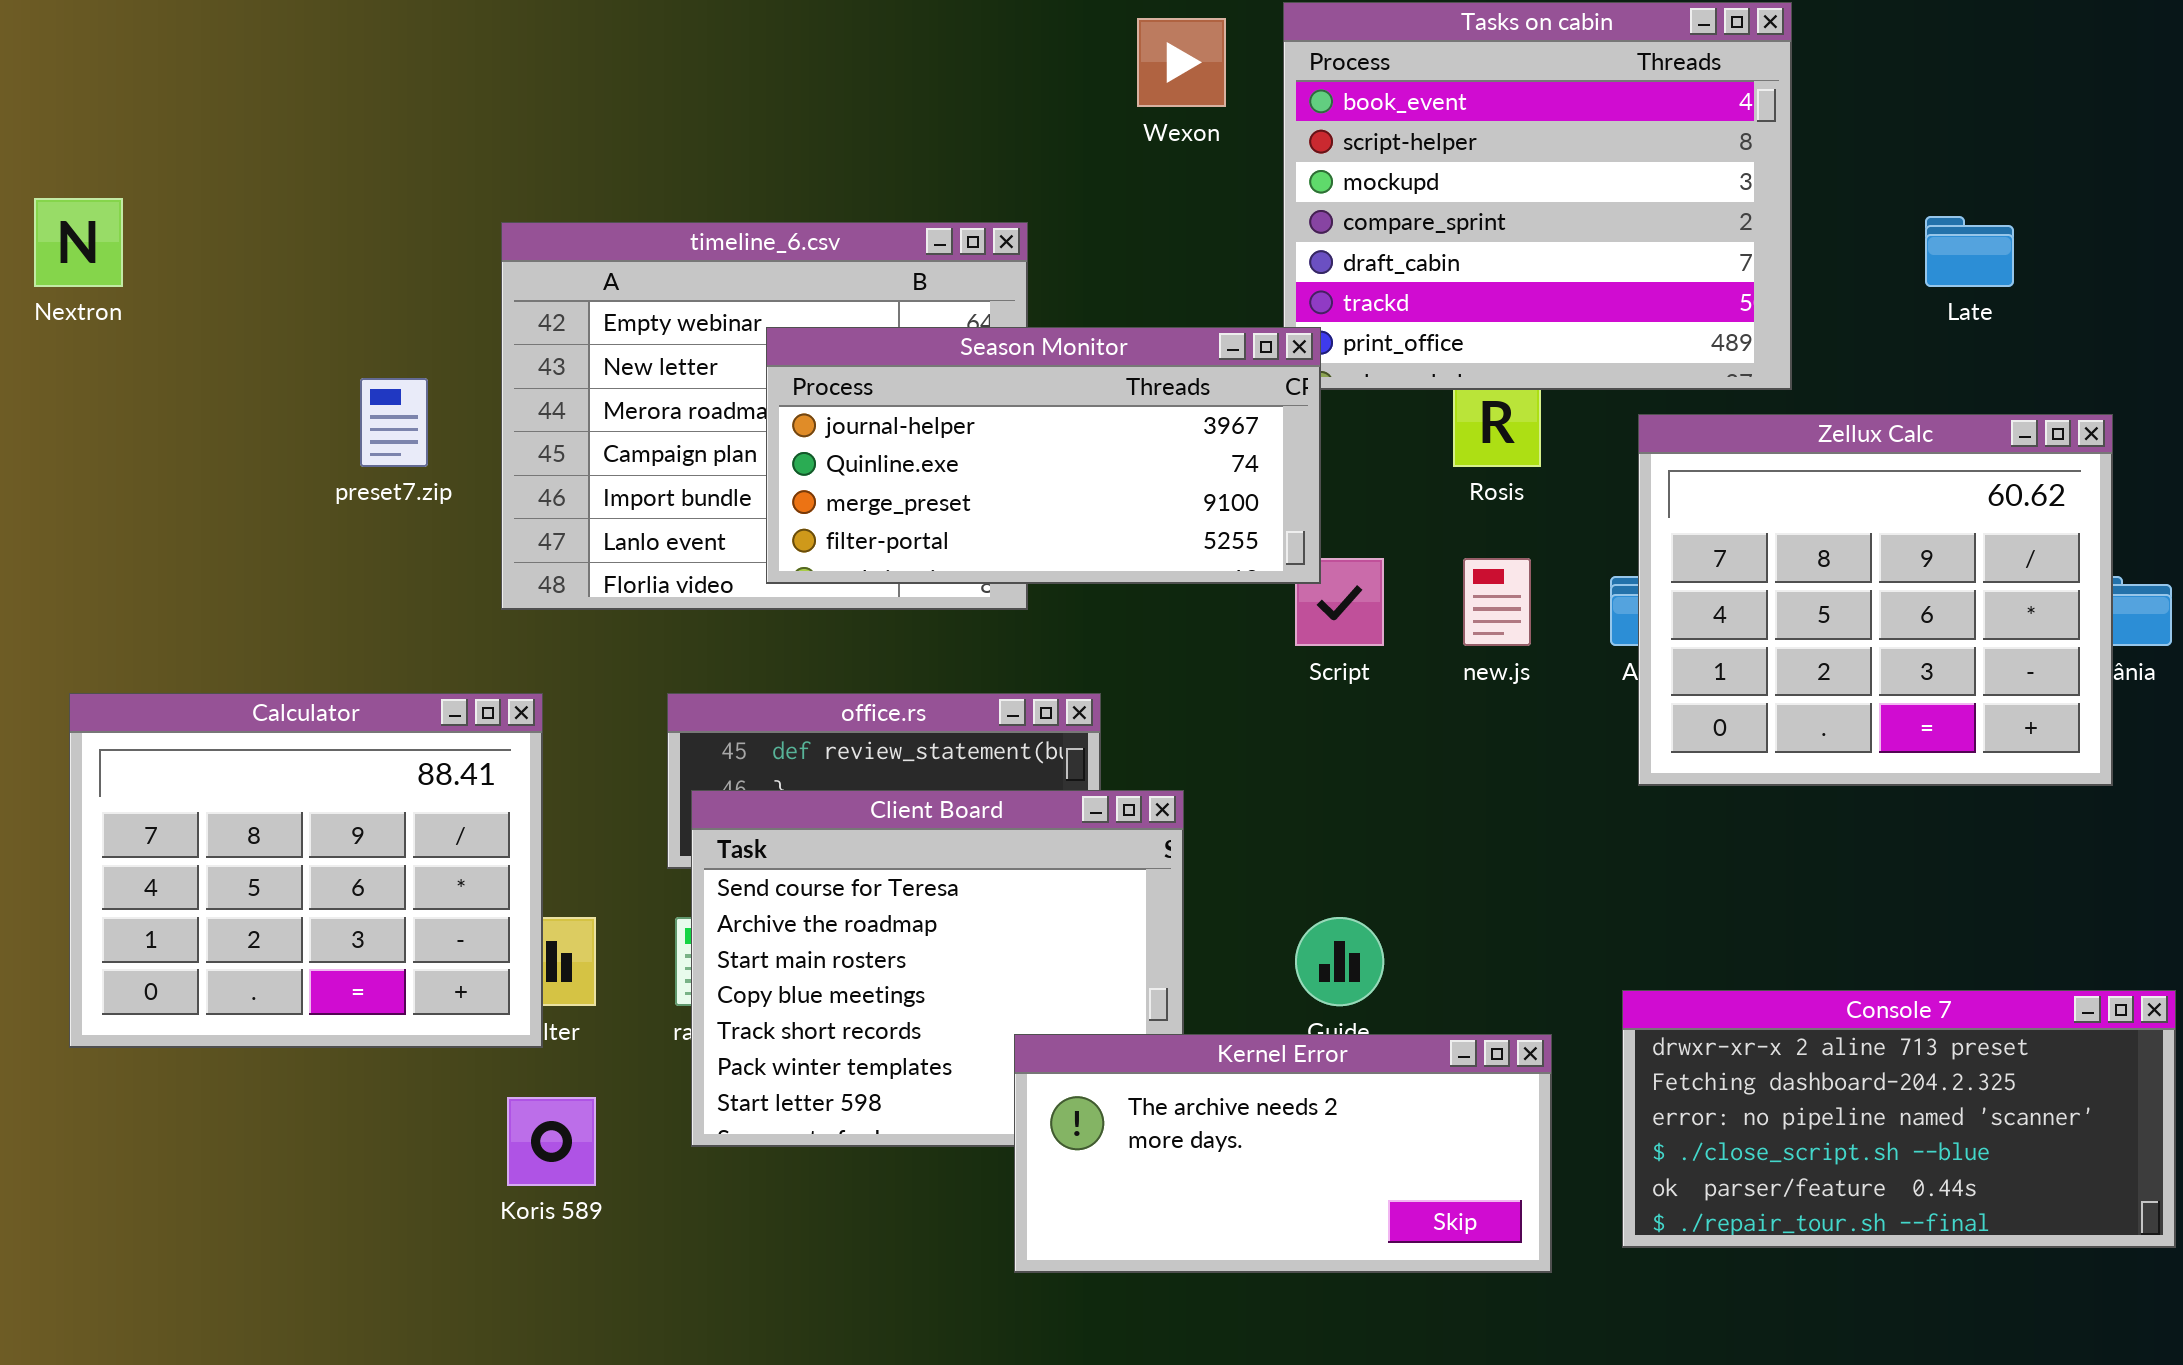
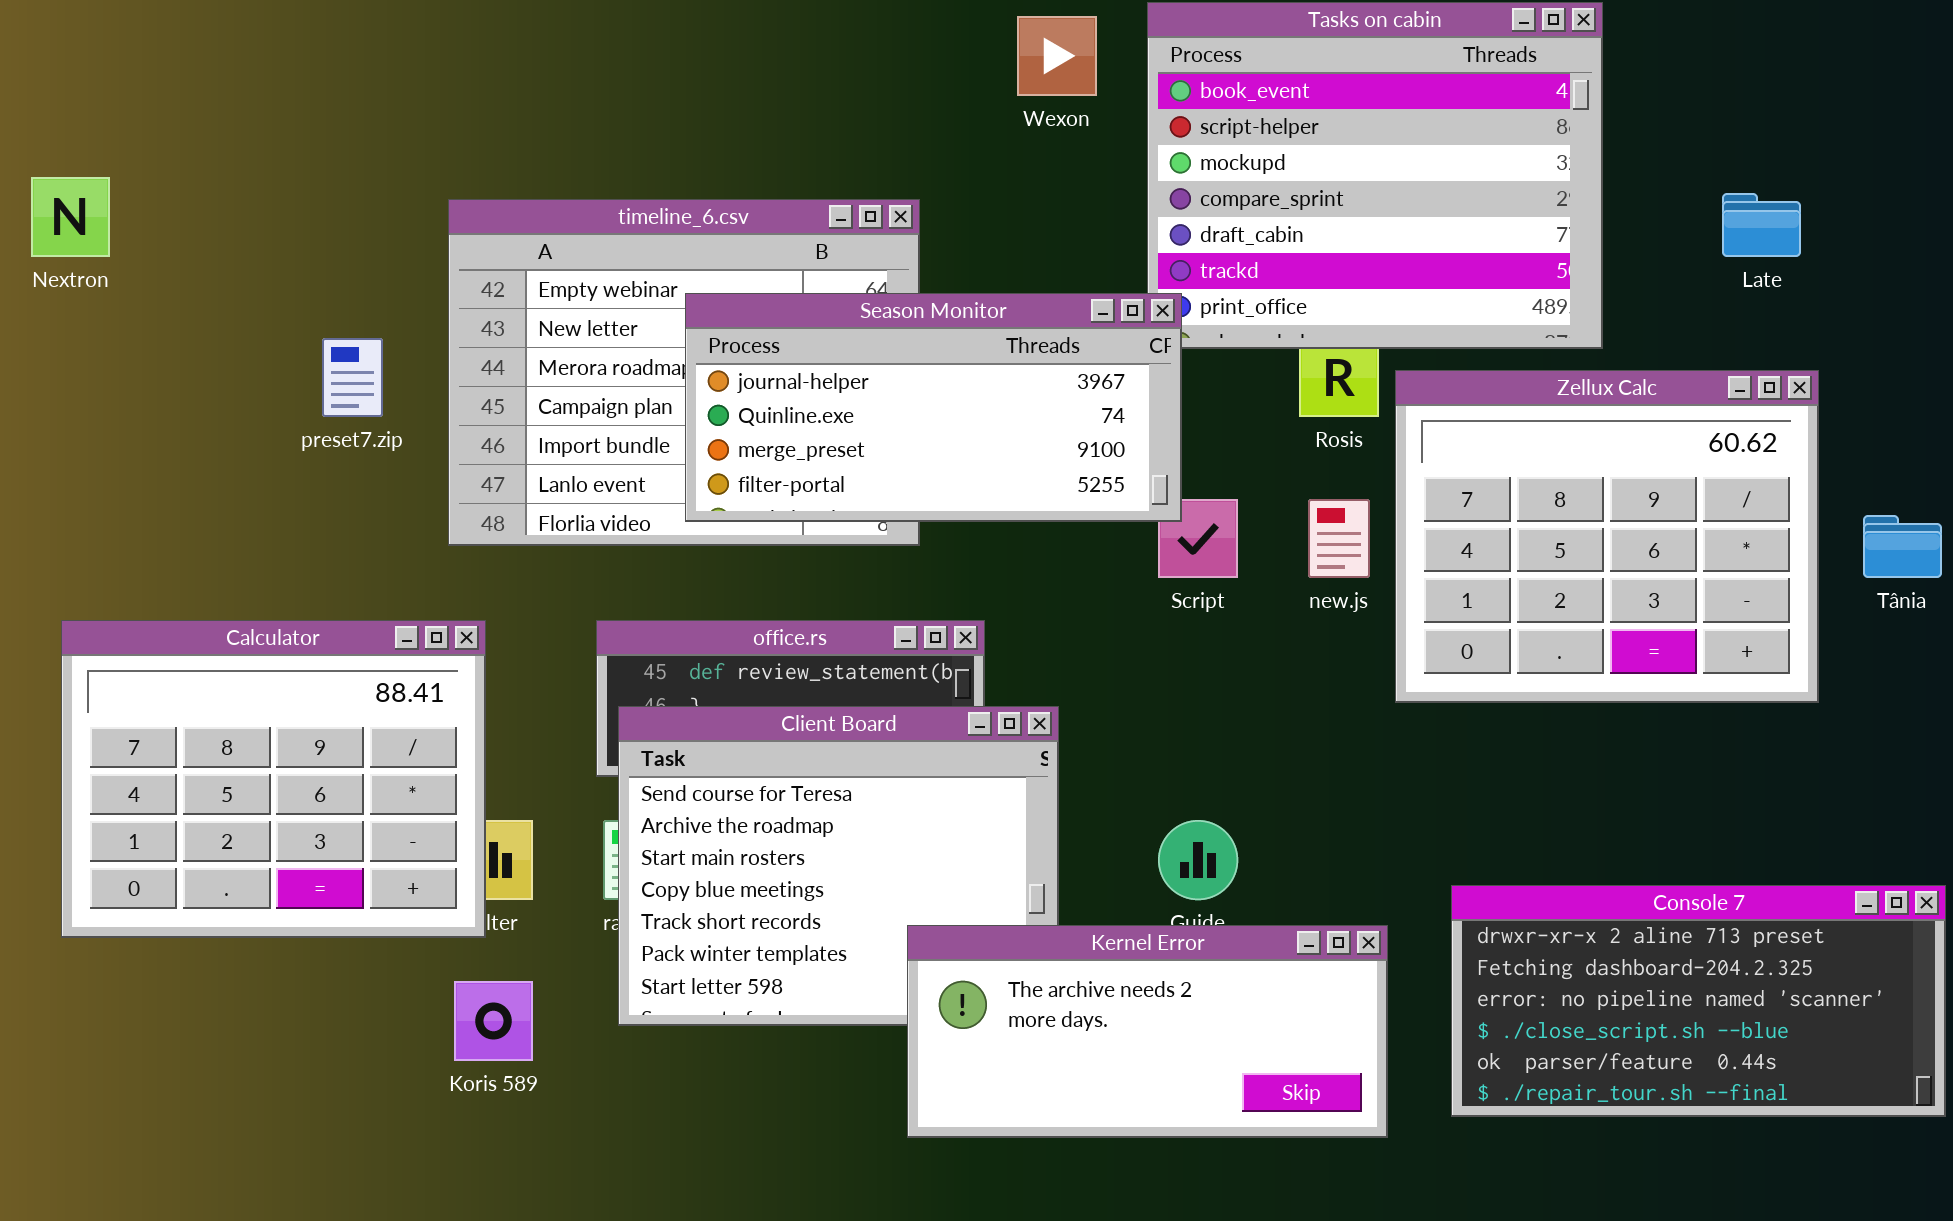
Zellux Calc: [1638,414,2113,786] -> [1395,370,1819,703], moved

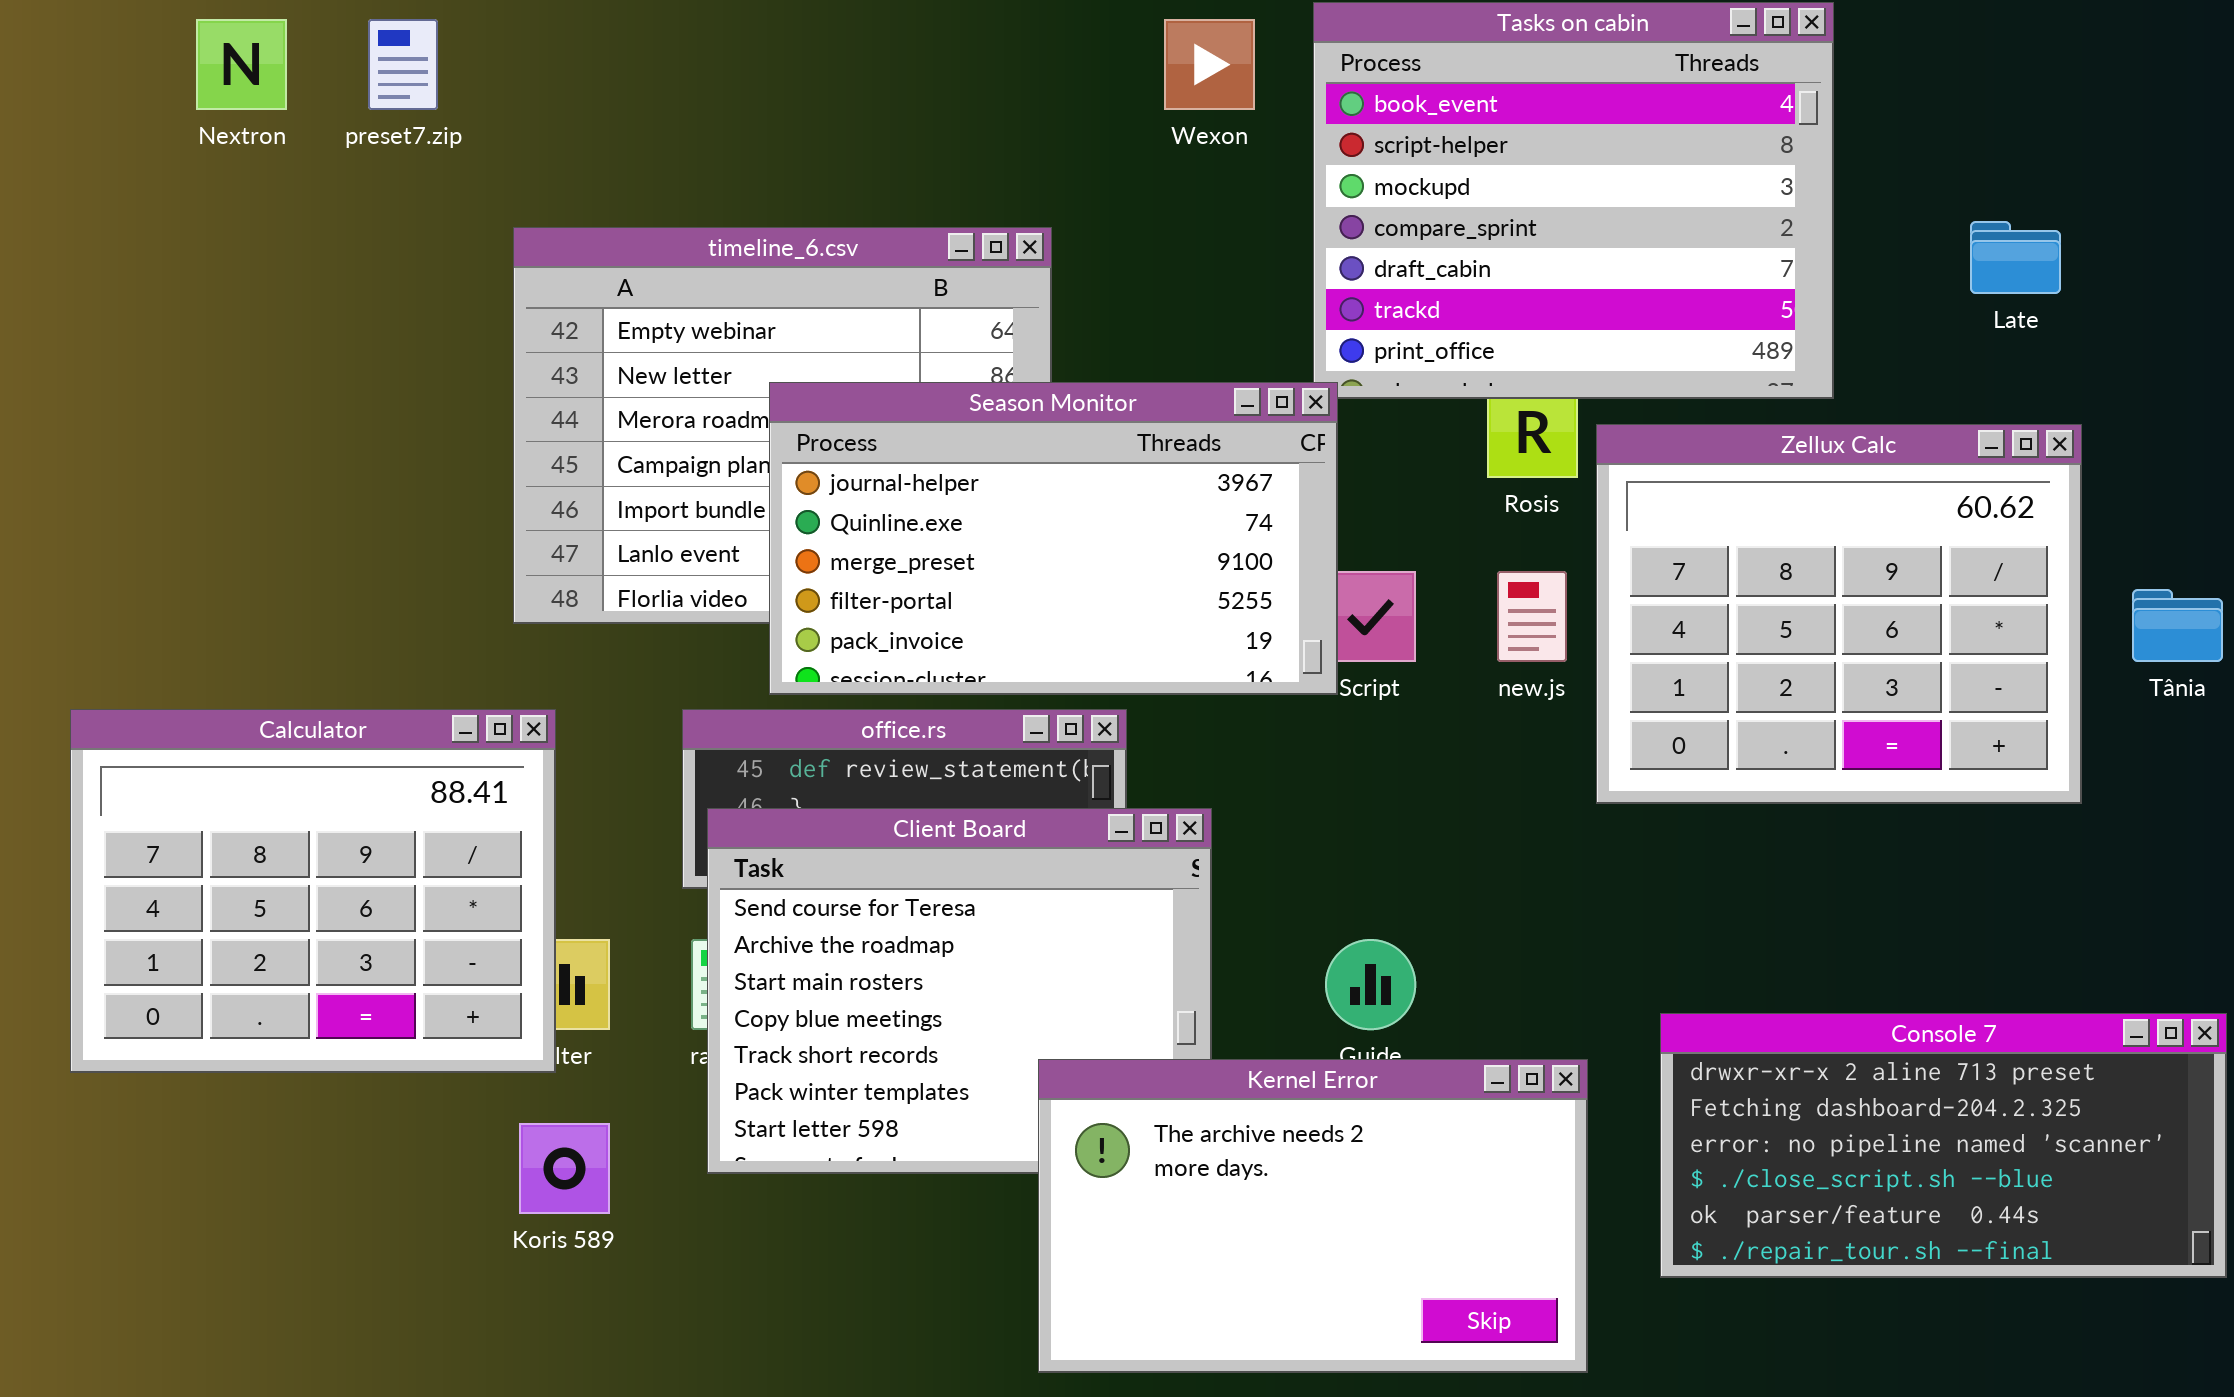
Nextron: [31,177,110,257] -> [196,19,287,110], moved
Season Monitor: [685,293,1182,522] -> [769,382,1338,695], moved, resized
preset7.zip: [322,338,383,417] -> [368,19,438,110], moved
Kernel Error: [907,925,1388,1138] -> [1038,1059,1588,1373], resized

